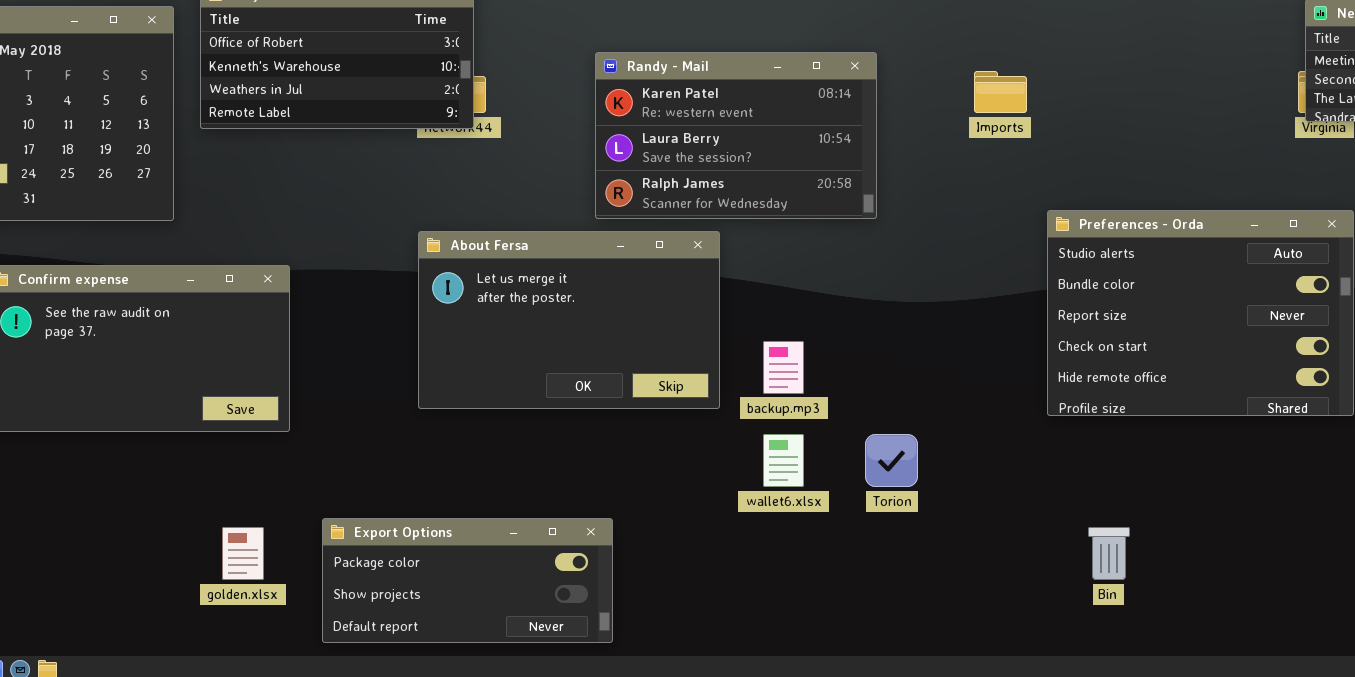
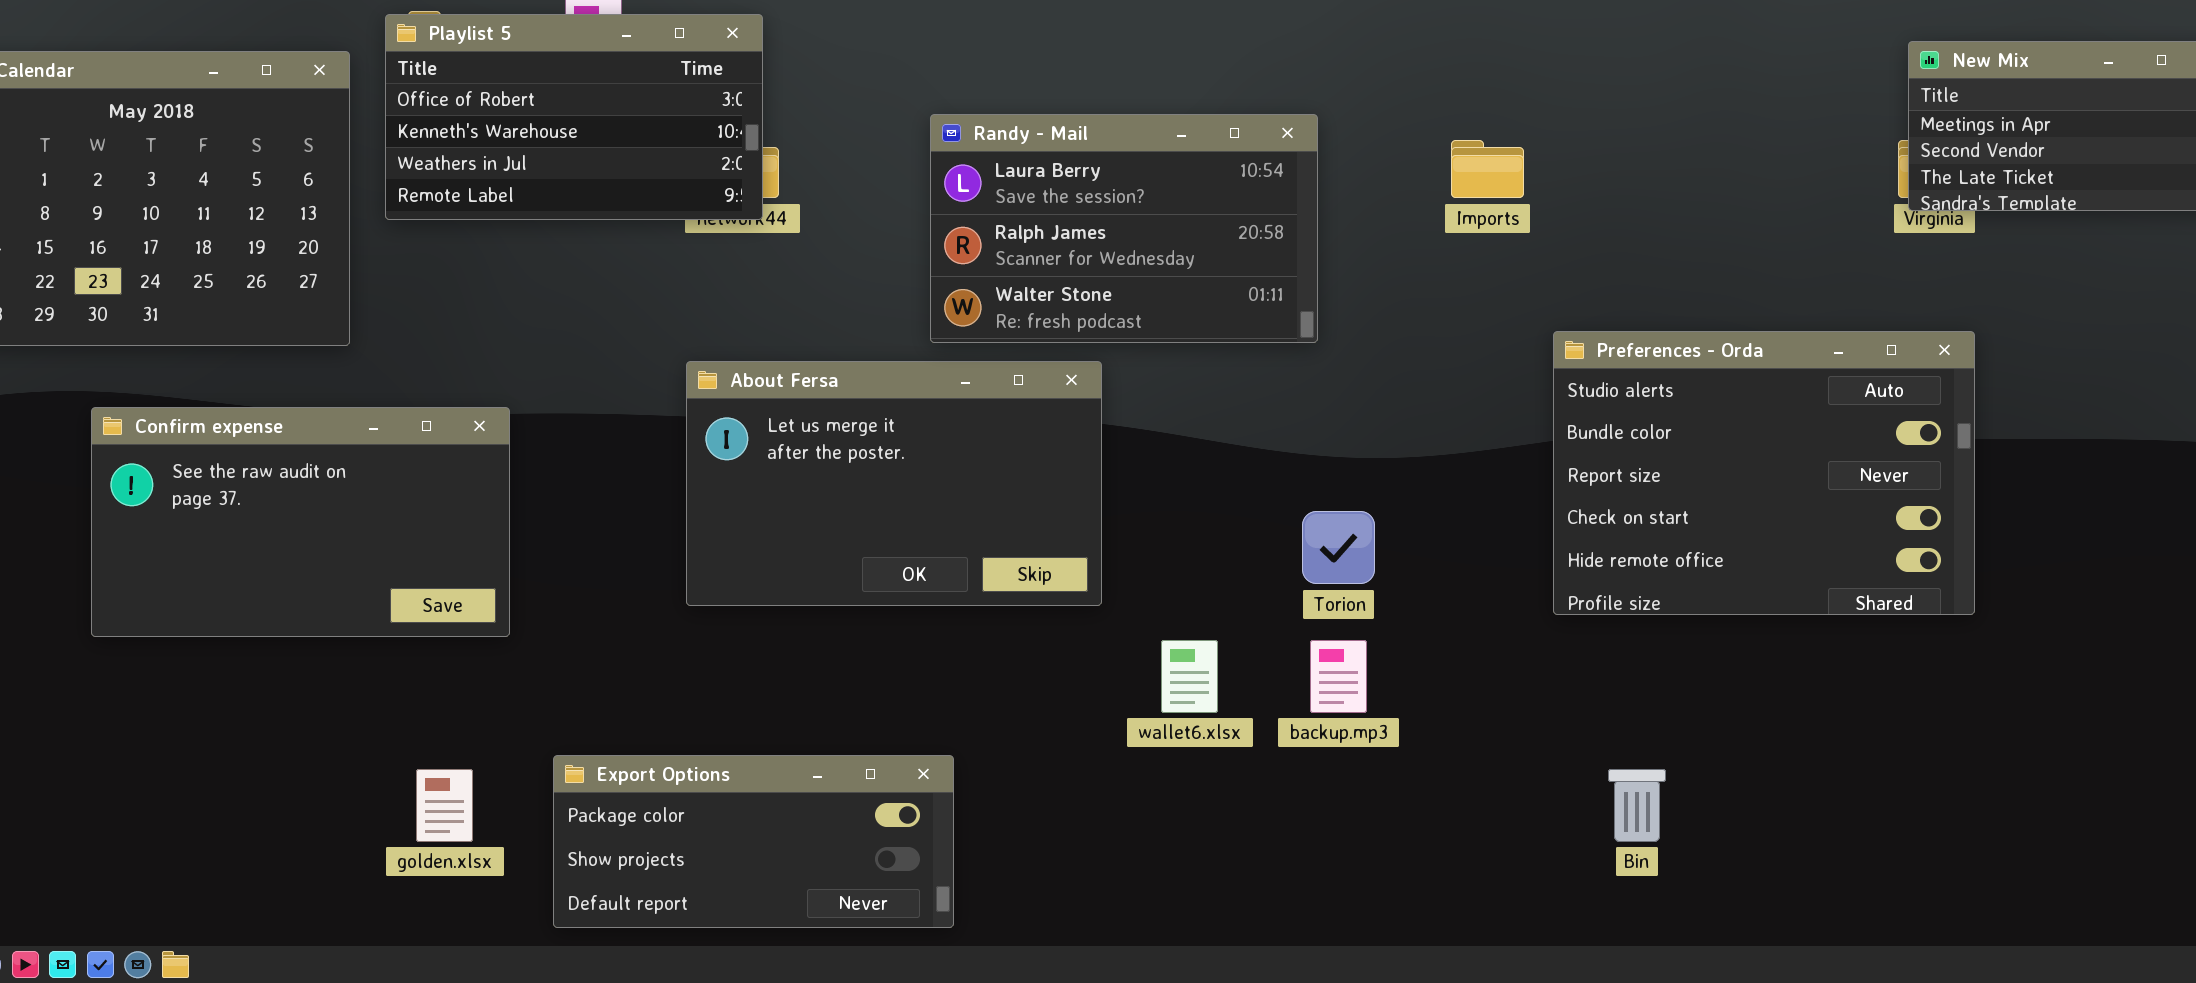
Randy - Mail: [595,52,877,219] -> [930,114,1318,343], scrolled down 1 row
backup.mp3: [763,341,804,394] -> [1310,640,1367,713], moved
Torion: [865,434,918,487] -> [1302,511,1375,584], moved

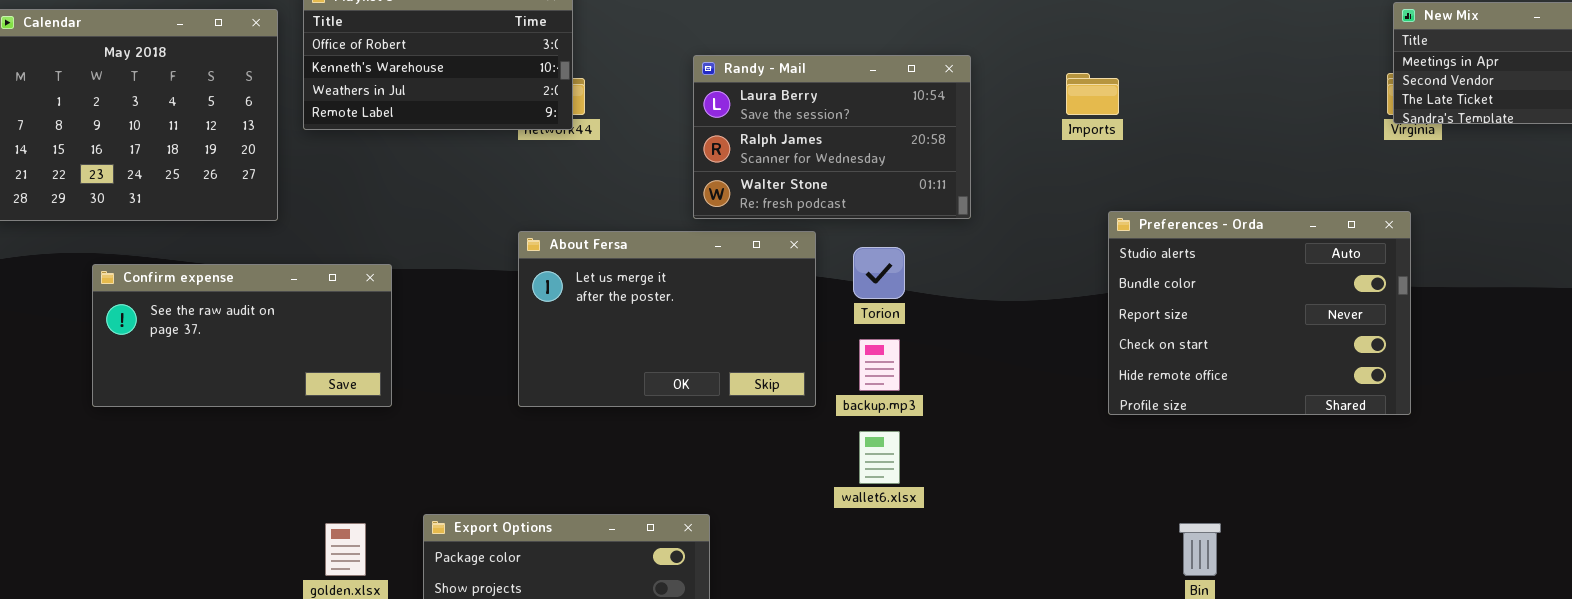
Preferences - Orda: [1553,331,1975,615] -> [1108,211,1411,415], moved
Confirm expense: [91,407,510,637] -> [92,264,392,407], resized
Torion: [1302,511,1375,584] -> [853,247,905,299], moved
backup.mp3: [1310,640,1367,713] -> [859,339,900,391], moved

